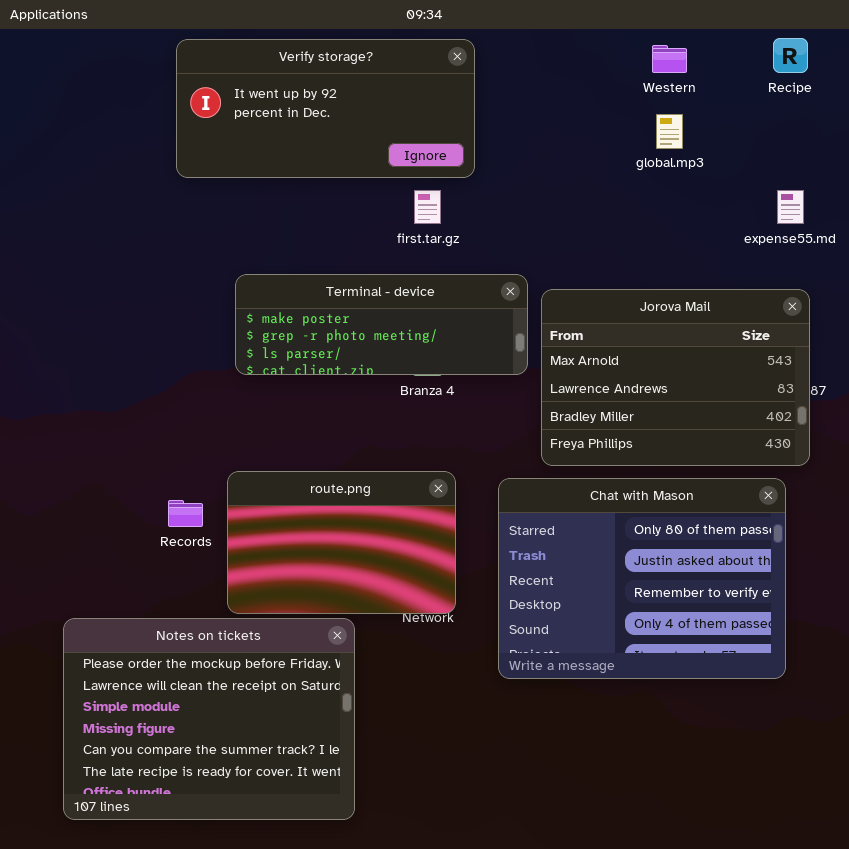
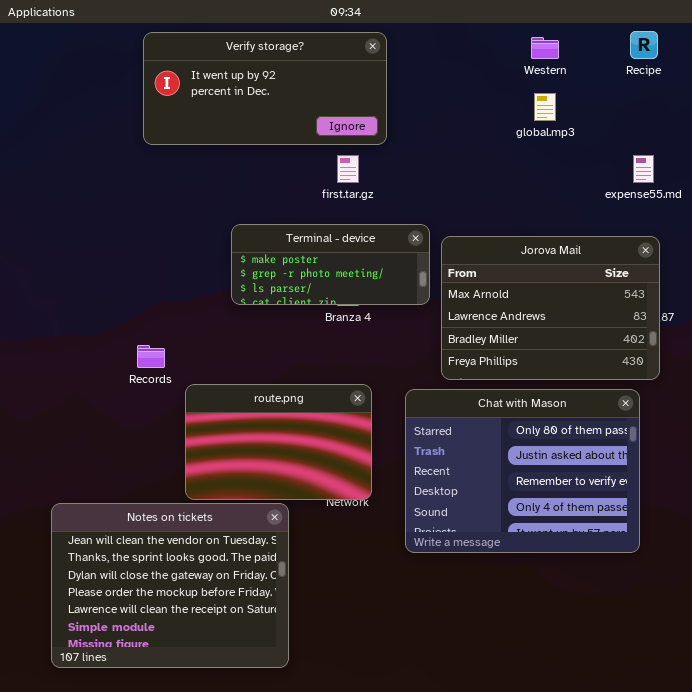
Terminal - device: [235,274,528,375] -> [231,224,430,305], resized
Records: [168,500,203,527] -> [137,345,165,368], moved
Notes on tickets: [63,618,355,820] -> [51,503,289,668], scrolled up 3 rows

